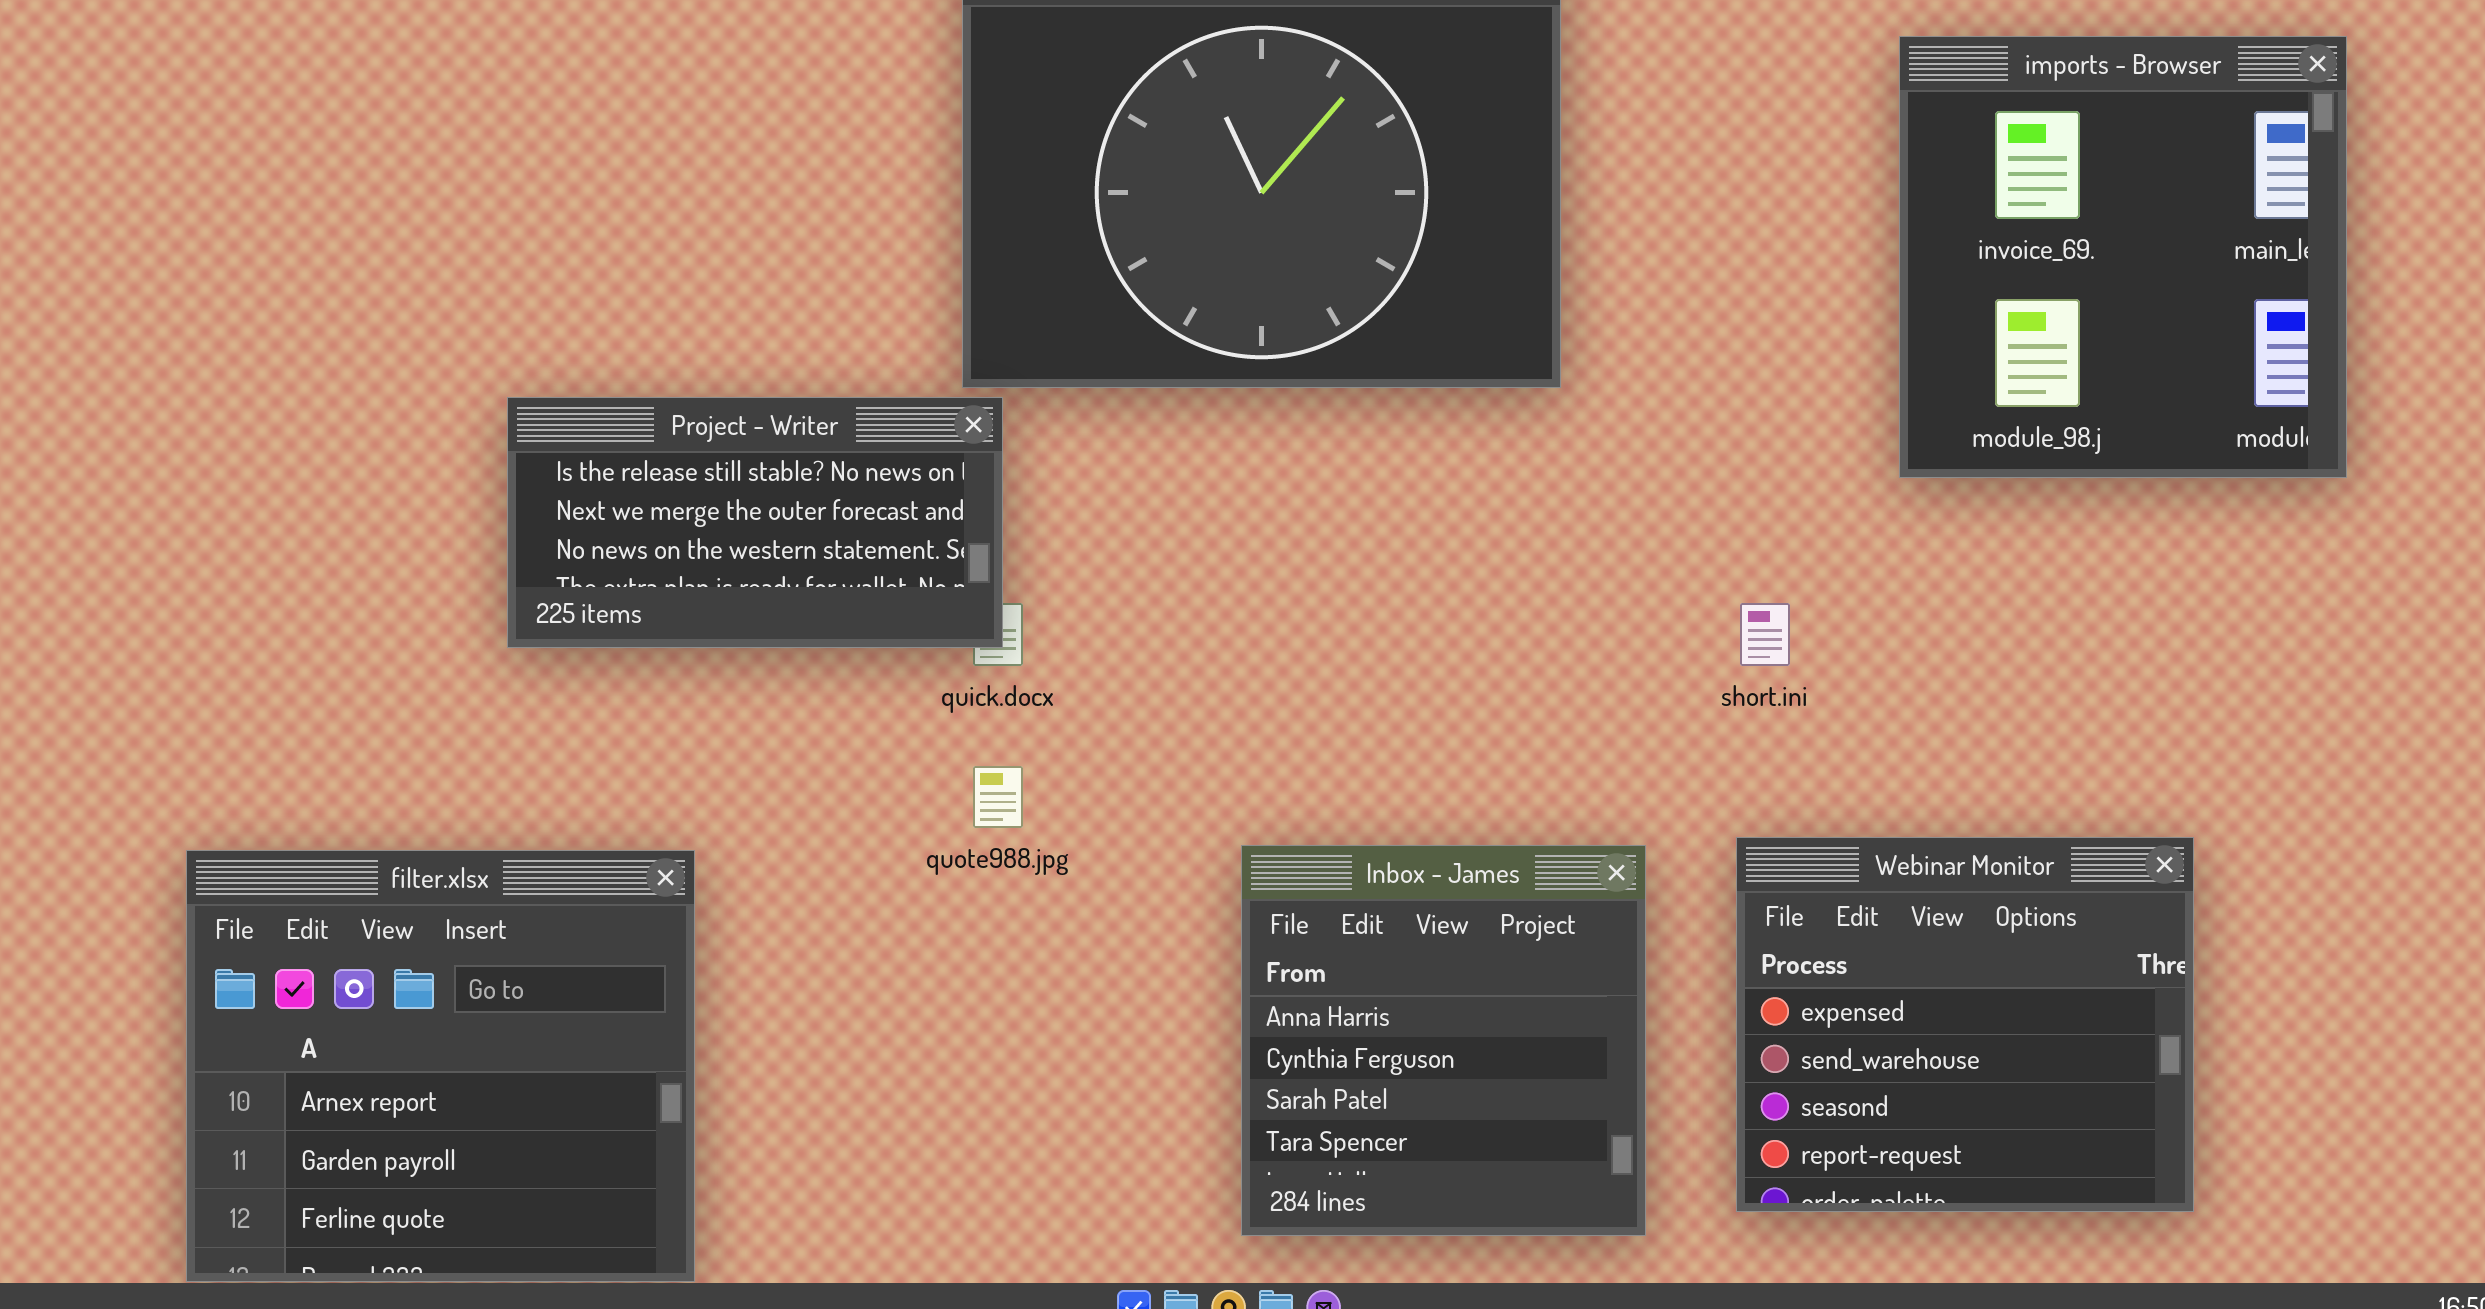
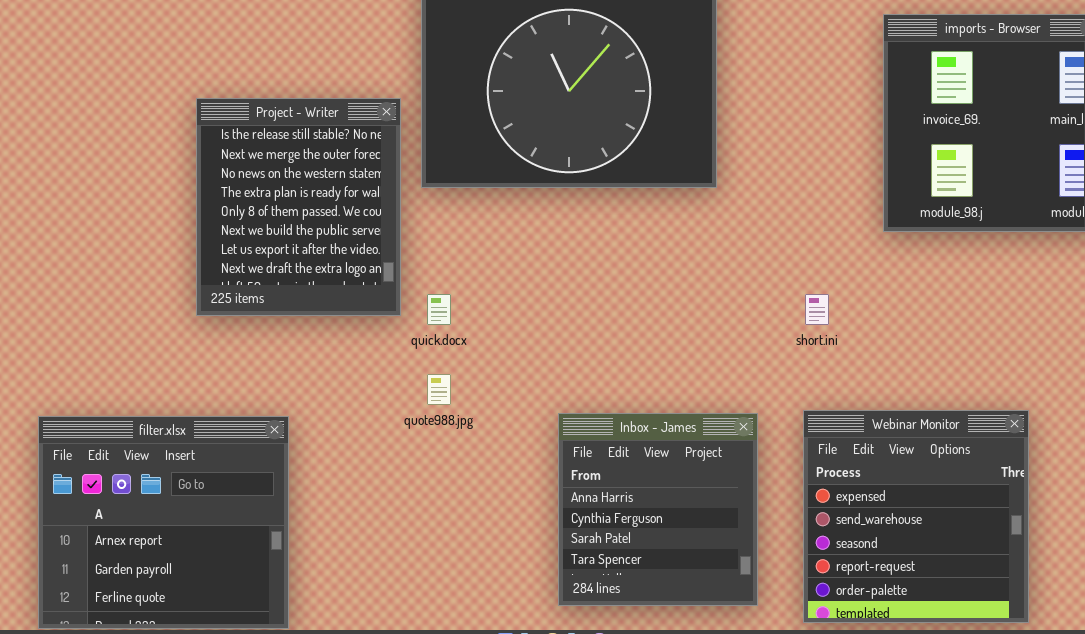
Project - Writer: [507,397,1003,648] -> [196,98,401,316], resized
Webinar Monitor: [1736,837,2194,1212] -> [803,410,1029,623], resized

